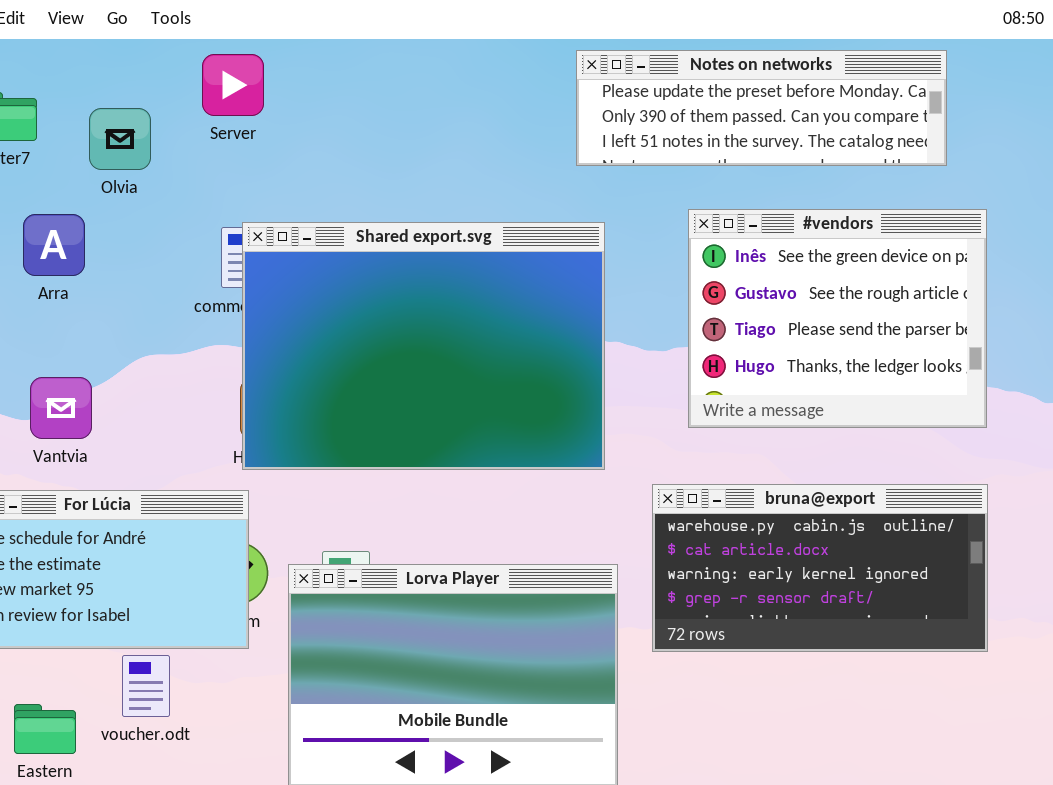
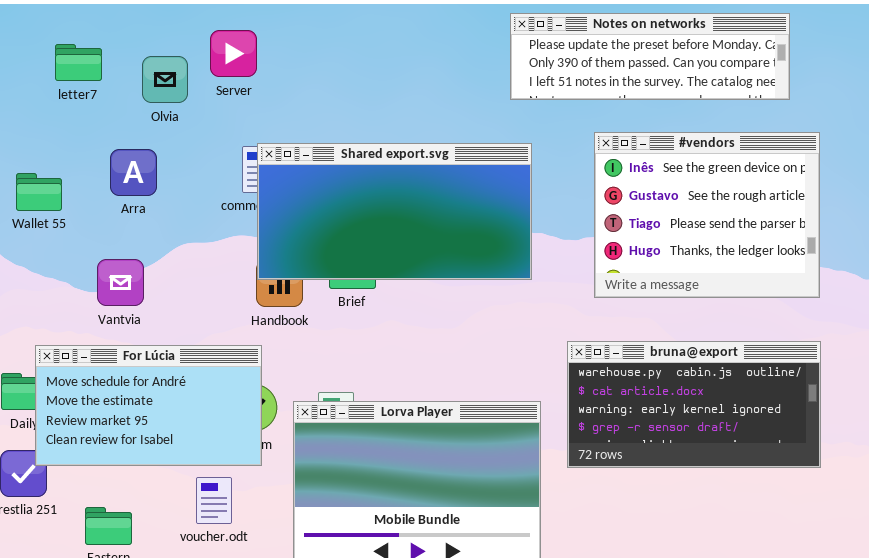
Server: [202,54,264,116] -> [210,30,257,77], moved
Arra: [23,214,85,276] -> [110,149,157,196], moved
Shared export.svg: [242,222,605,470] -> [257,143,532,280], resized
voucher.odt: [122,655,170,717] -> [196,477,232,524], moved

